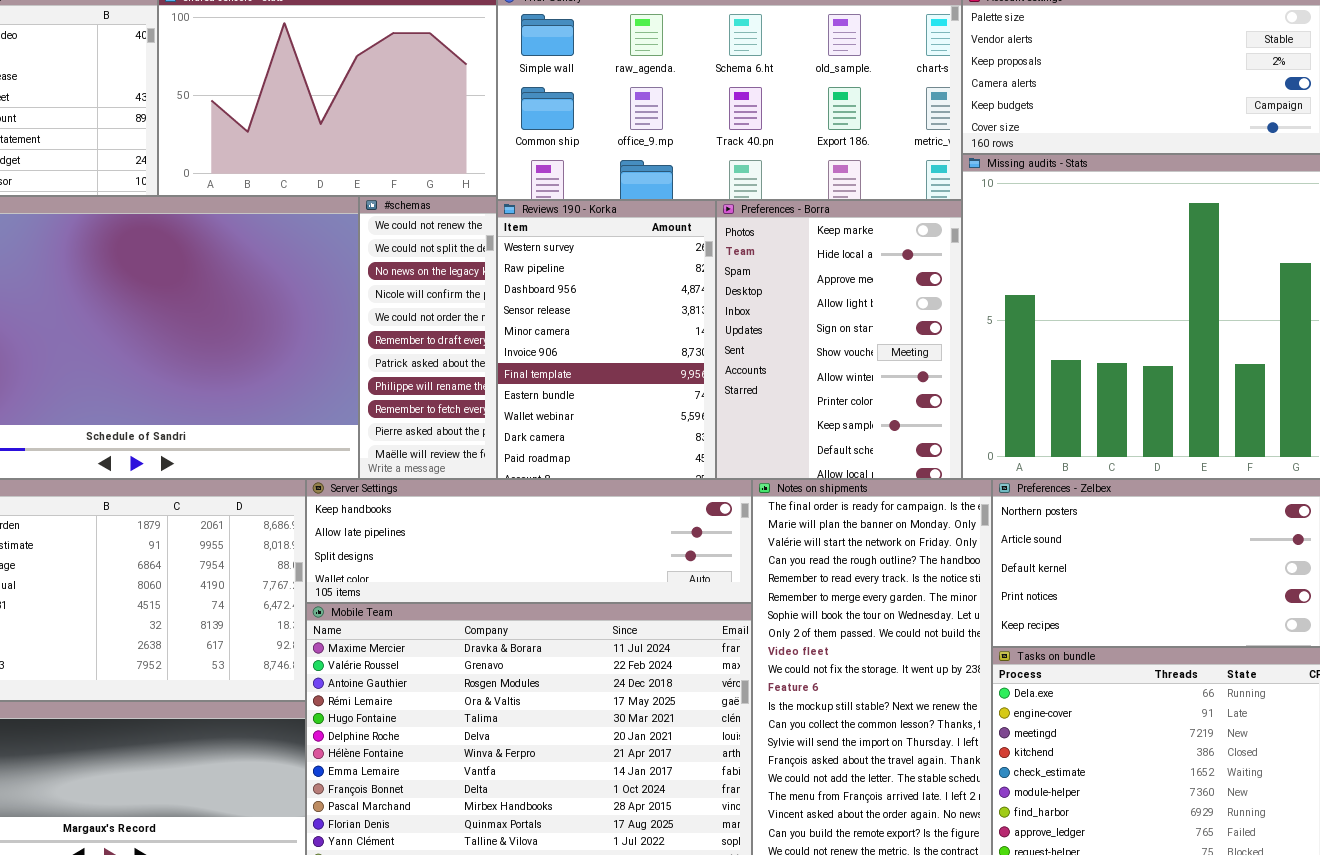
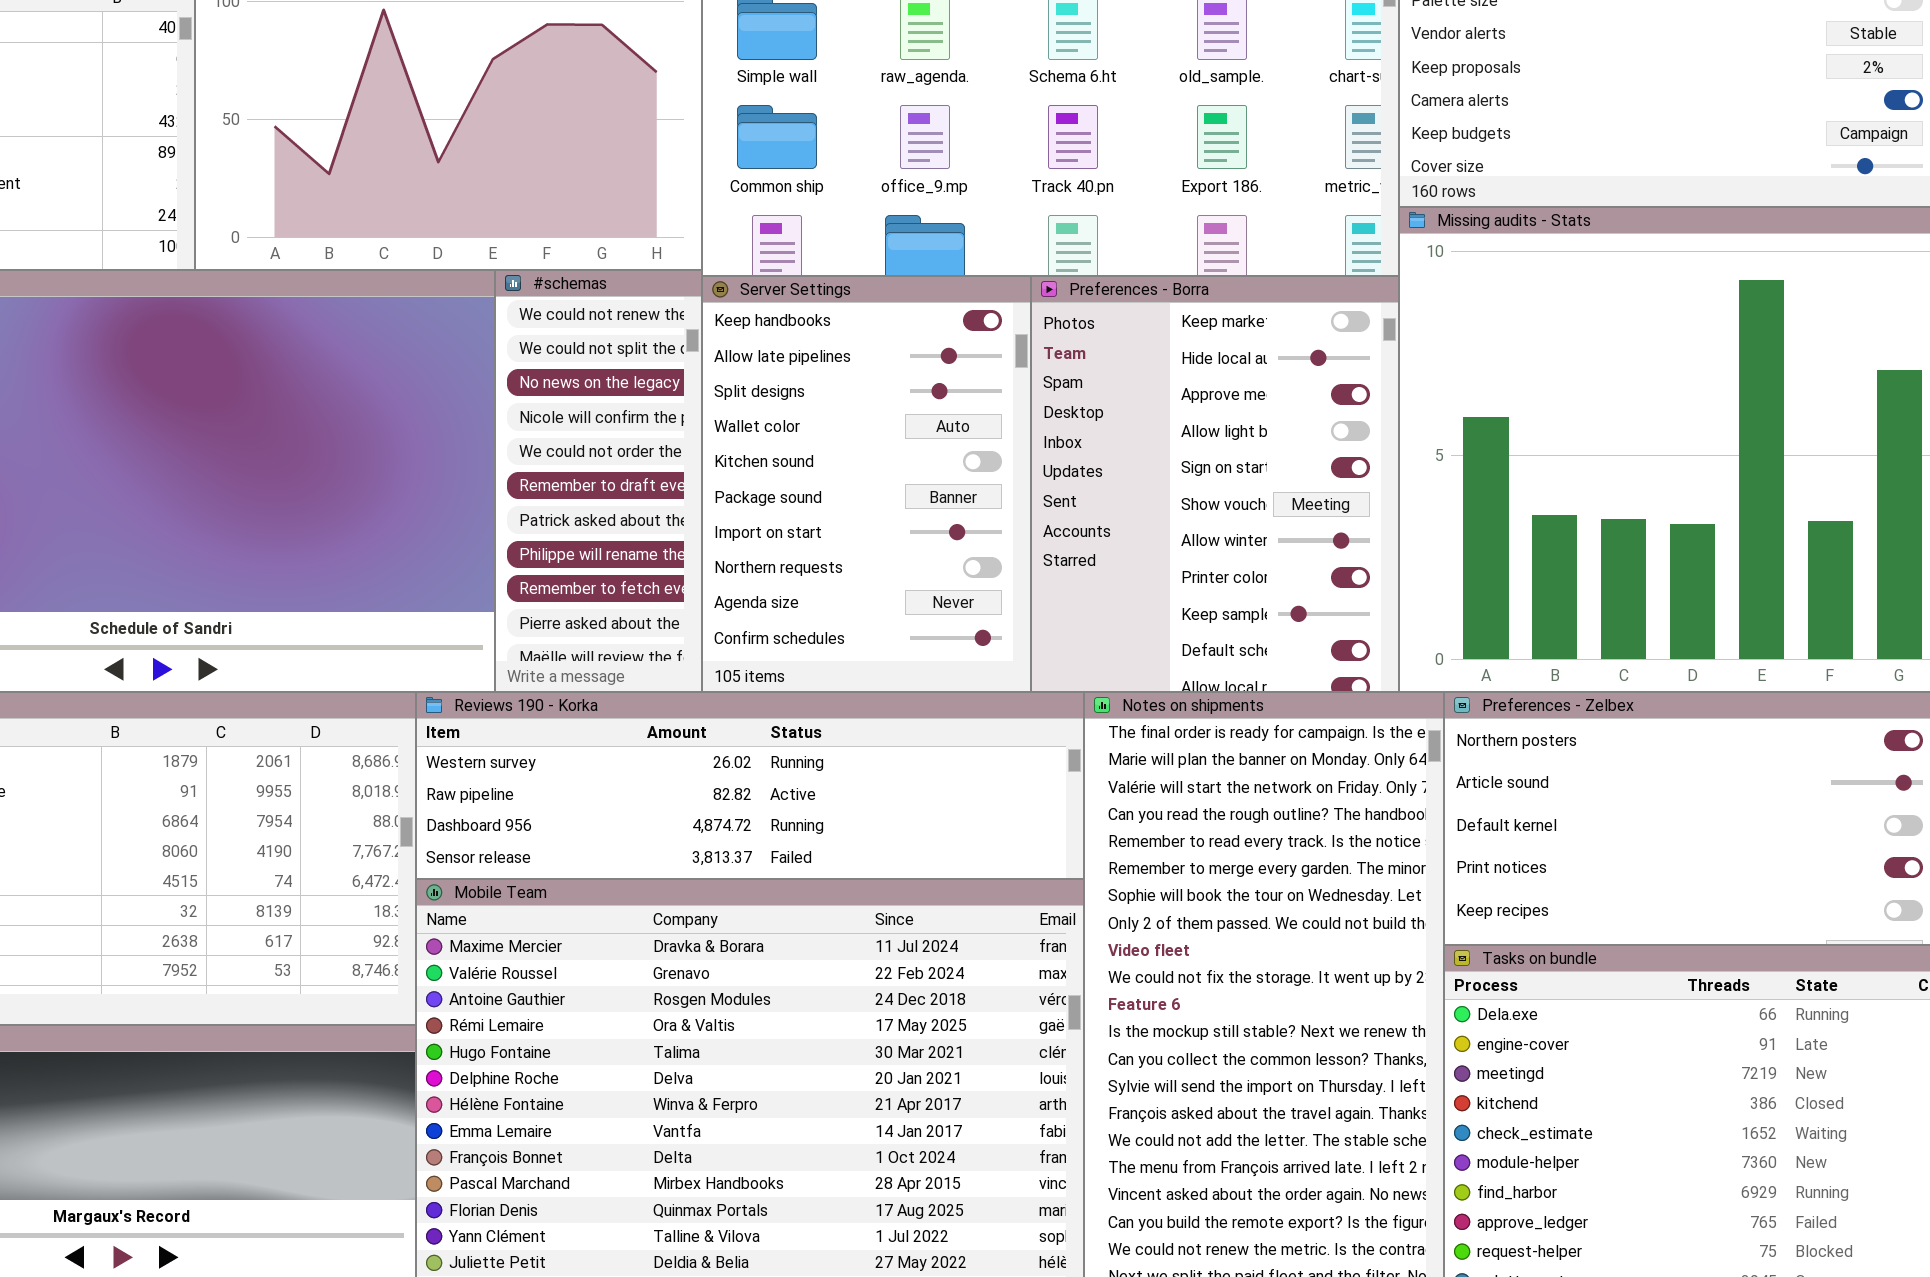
Reviews 190 - Korka: [497,200,716,479] -> [416,692,1084,879], moved, resized
Server Settings: [306,479,752,603] -> [702,276,1031,692], moved, resized

